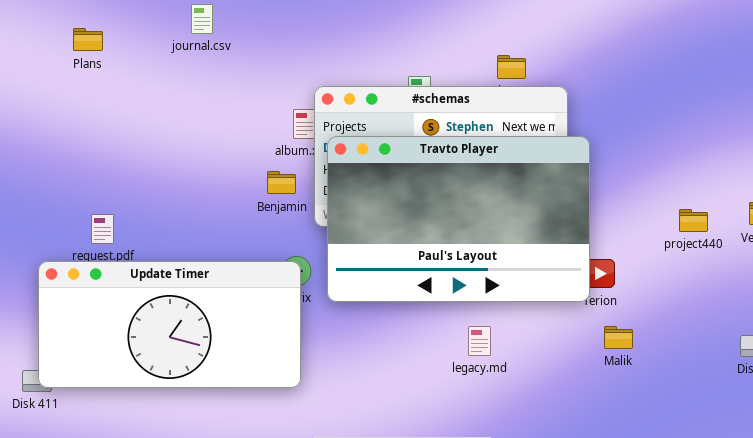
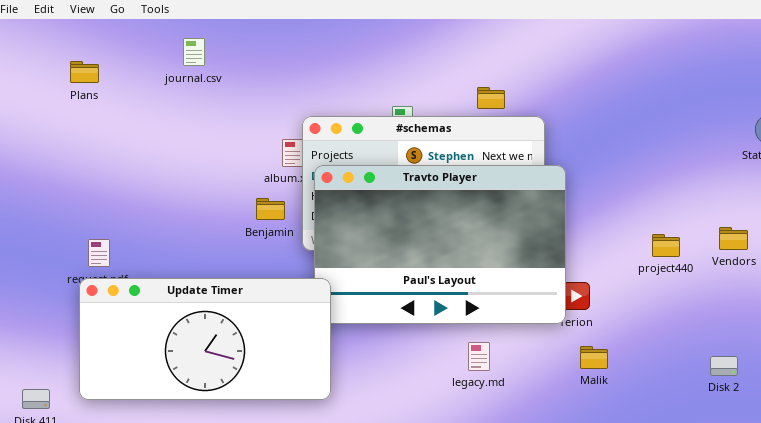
Update Timer: [38,261,301,388] -> [79,278,331,400], moved
legacy.md: [468,326,491,356] -> [468,342,490,371], moved

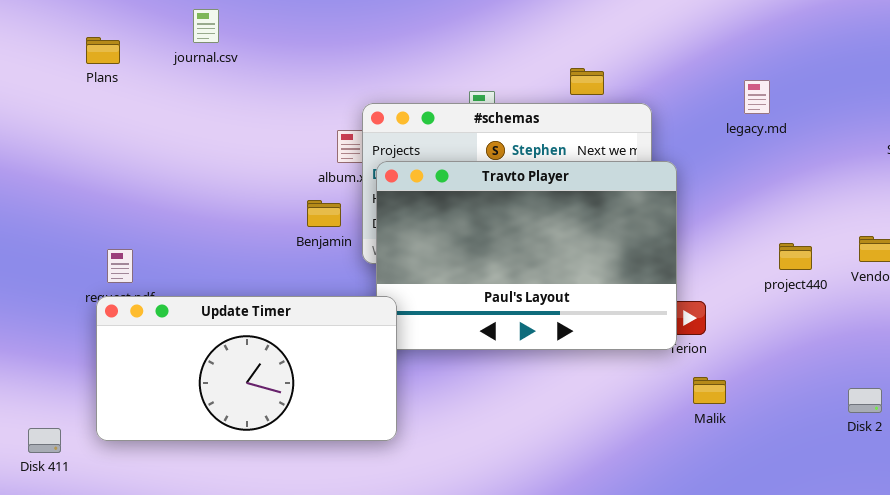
journal.csv: [183,38,205,66] -> [193,9,219,43], moved
legacy.md: [468,342,490,371] -> [744,80,770,114], moved

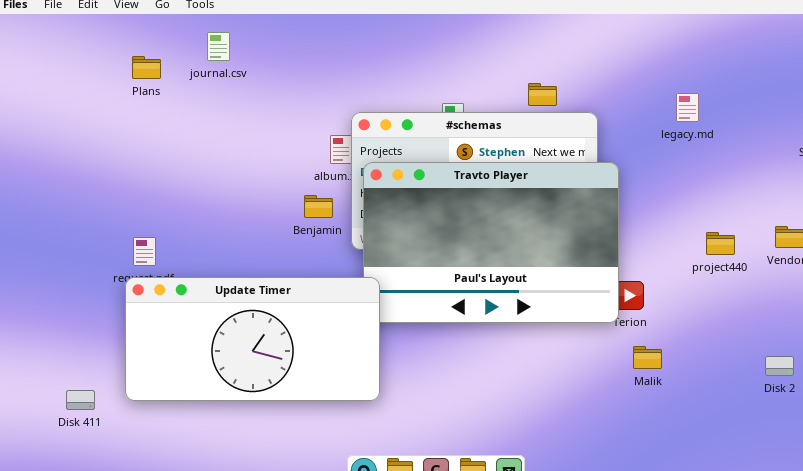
Plans: [86,37,120,64] -> [132,56,161,79], moved

